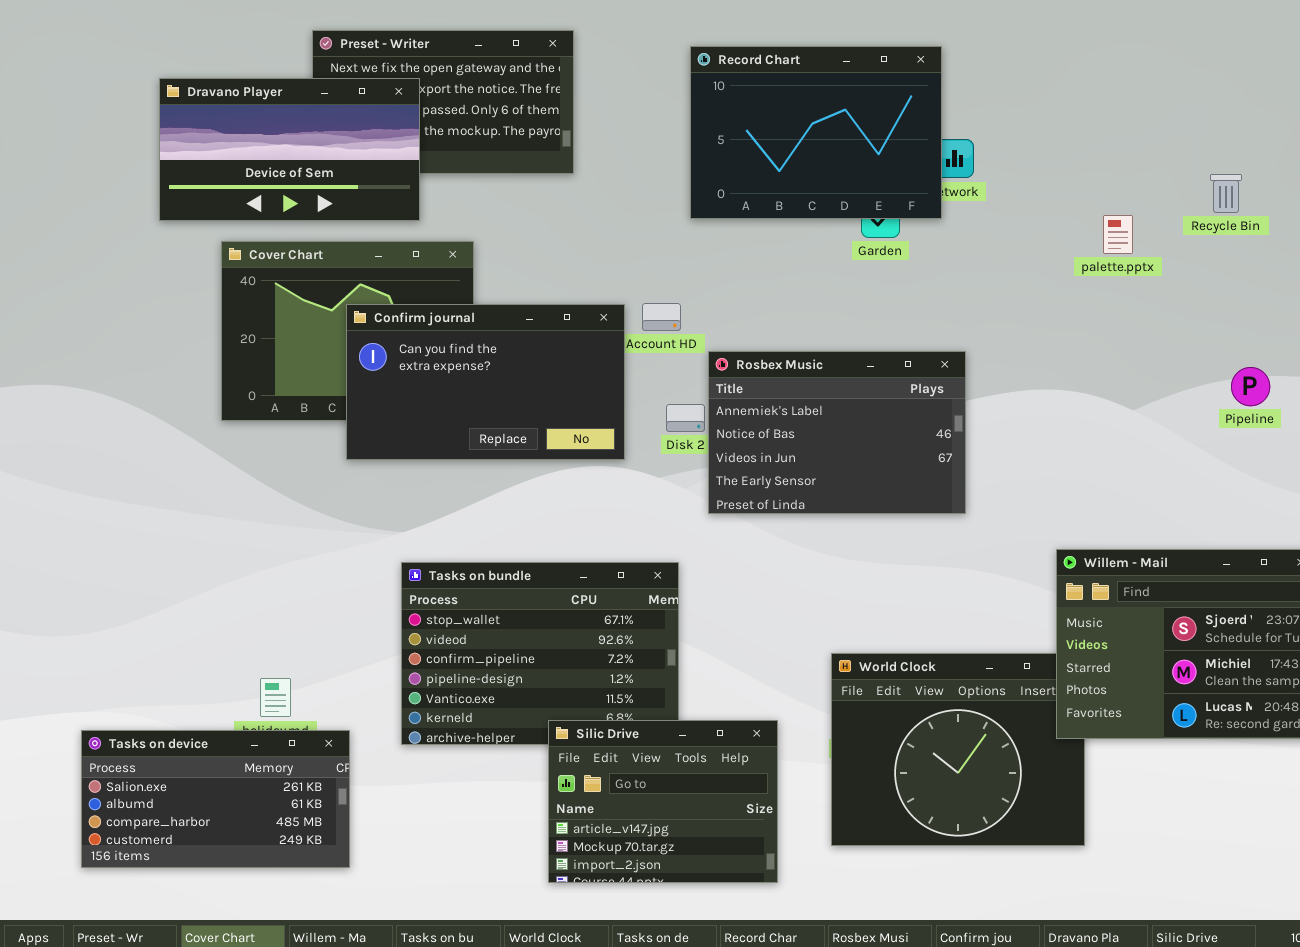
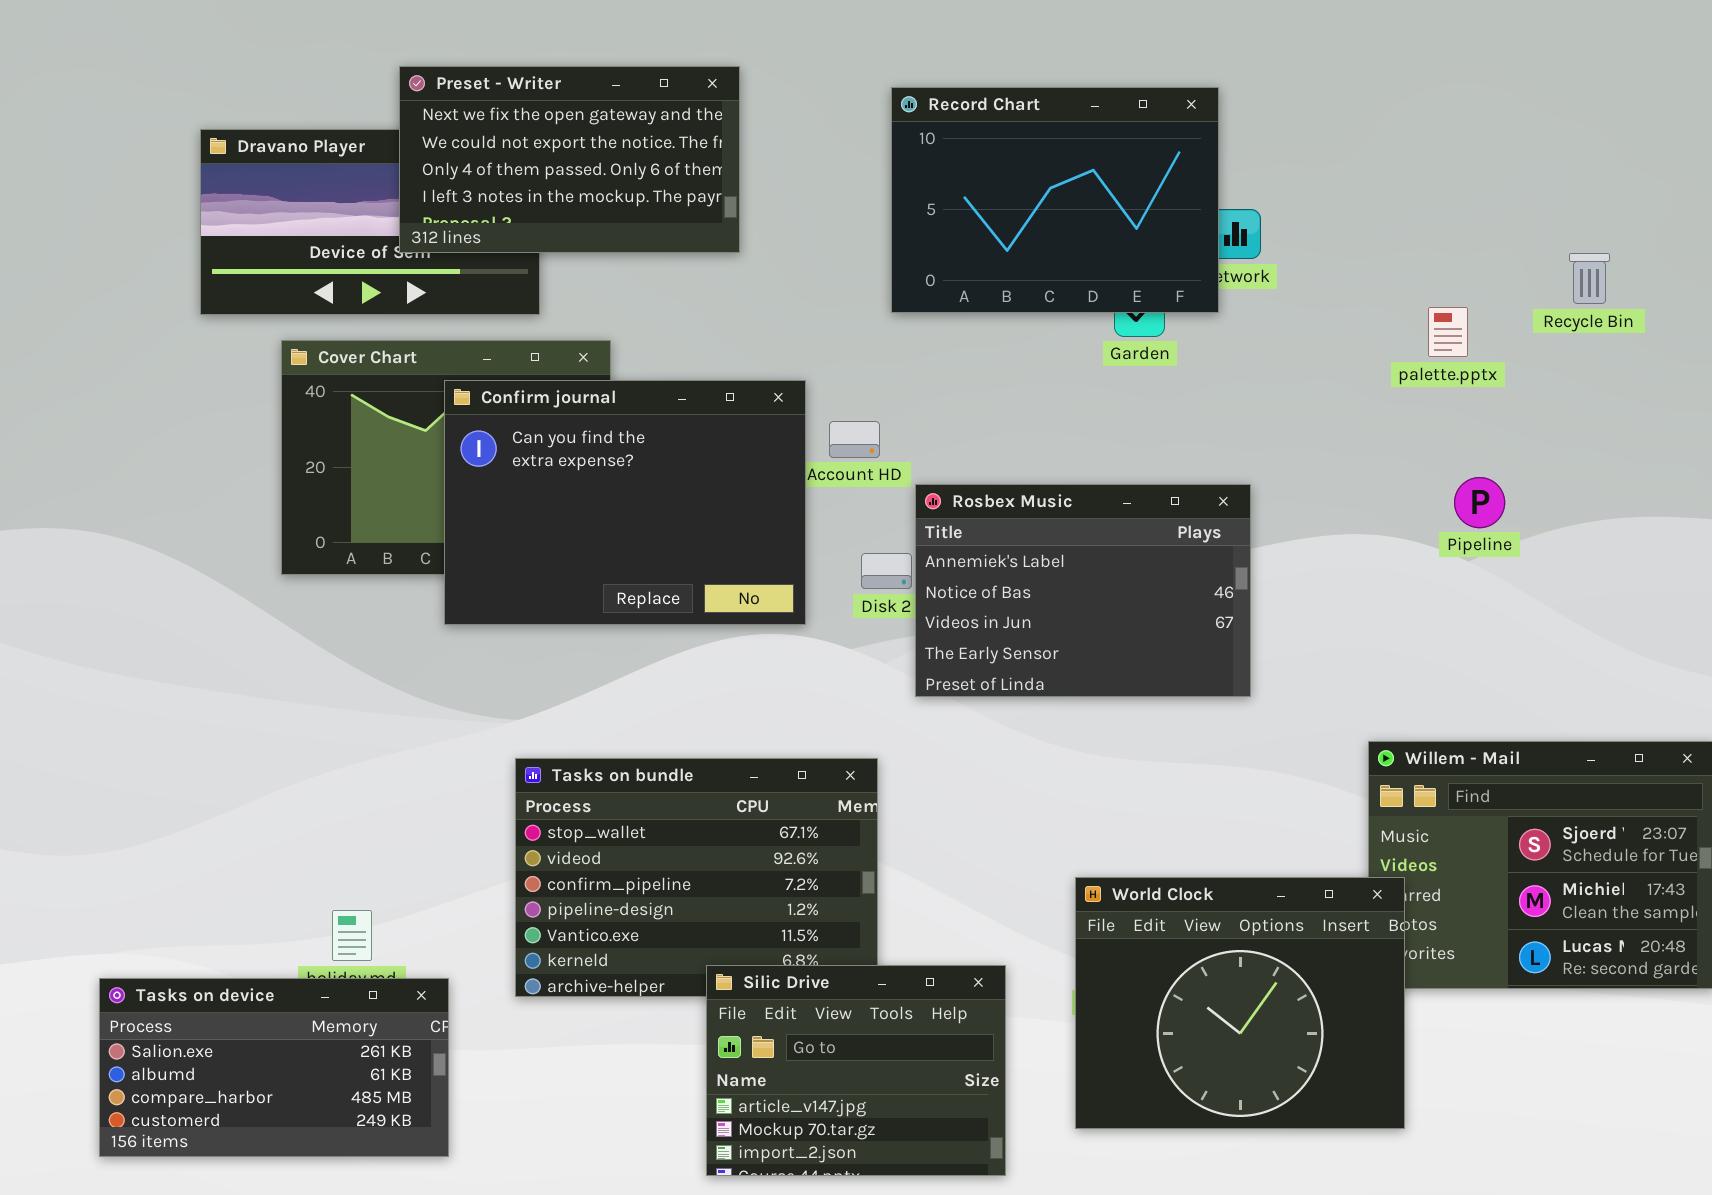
Preset - Writer: [312,30,574,174] -> [399,66,740,253], raised
Confirm journal: [346,304,625,460] -> [444,380,806,625], resized
Pipeline: [1231,367,1270,406] -> [1454,477,1505,528], moved
World Clock: [831,653,1085,846] -> [1075,877,1405,1129], raised

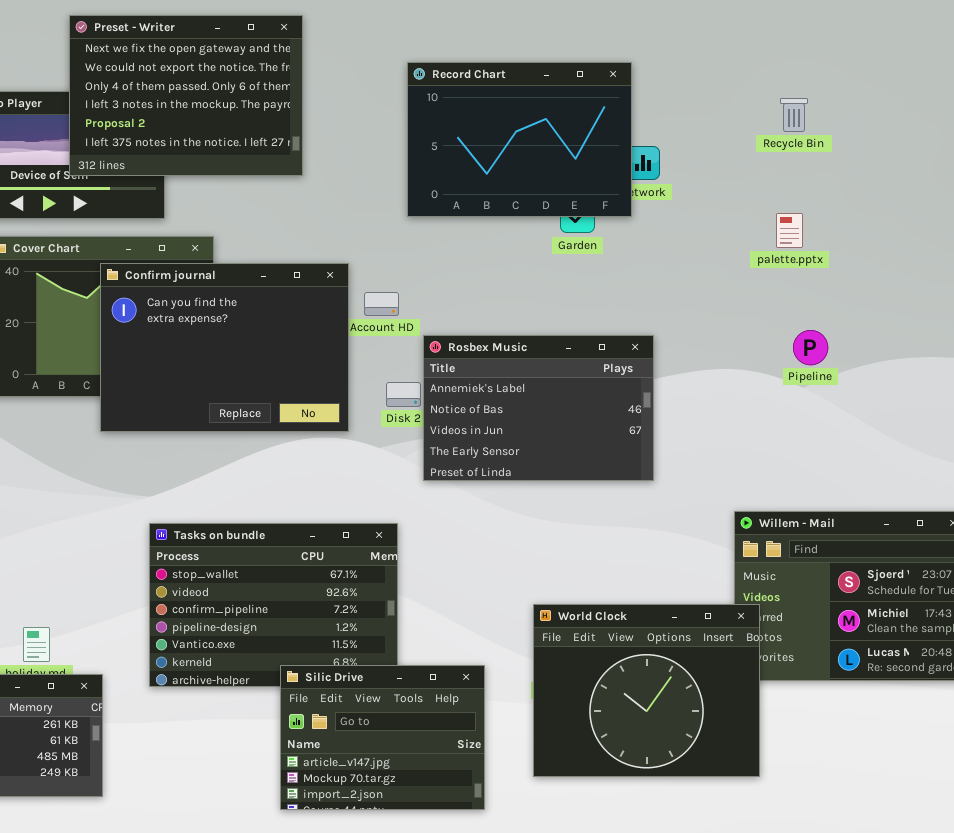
Preset - Writer: [399,66,740,253] -> [69,15,303,176], resized
Recycle Bin: [1569,253,1610,304] -> [780,98,808,132], moved

